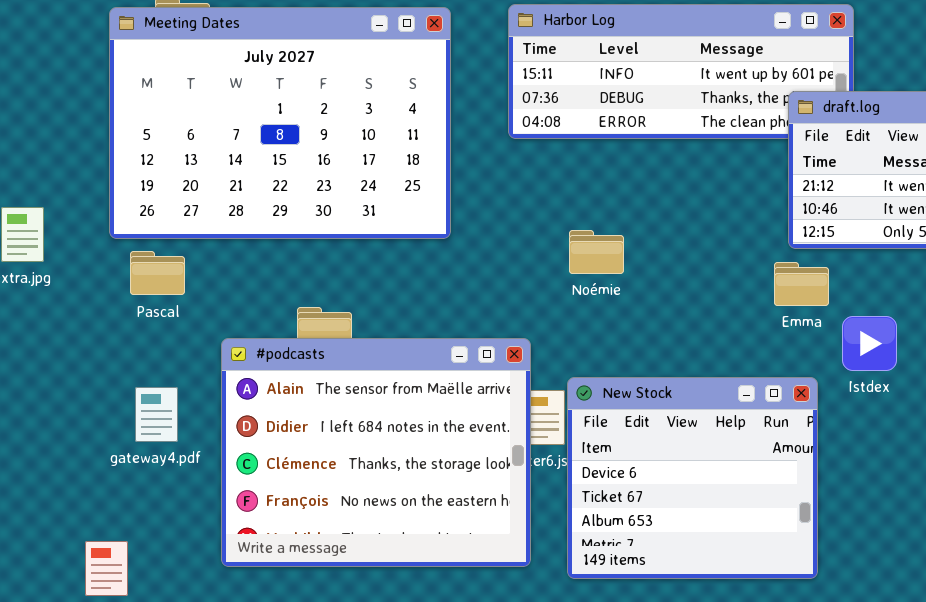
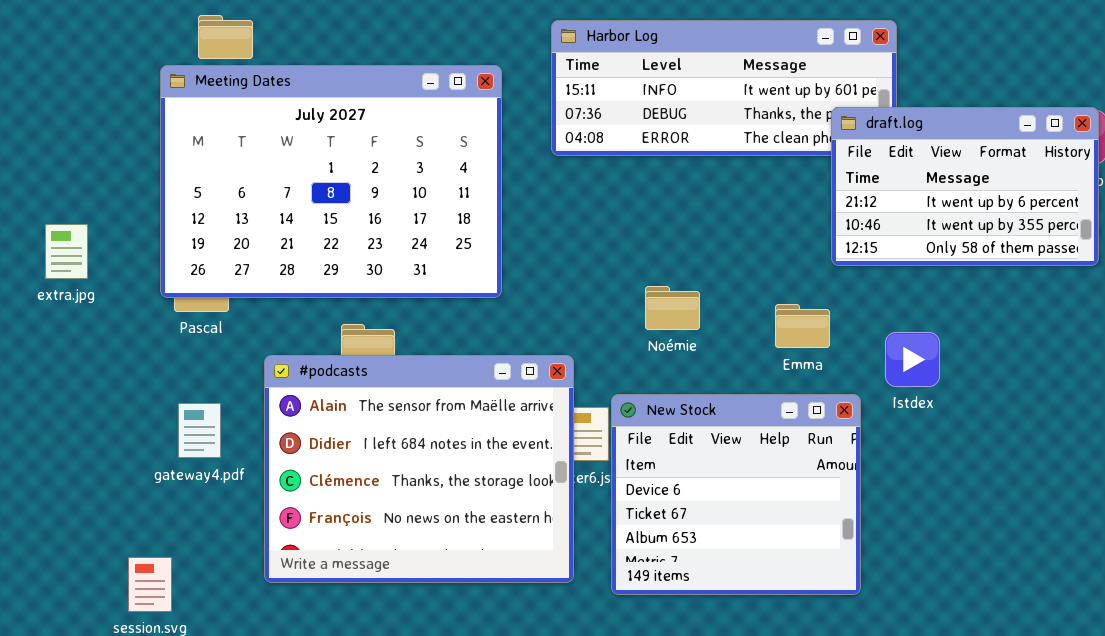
Meeting Dates: [109,7,451,239] -> [160,65,502,298], moved
Noémie: [569,230,624,274] -> [645,286,700,330], moved
Emma: [774,262,829,306] -> [775,304,830,348], moved

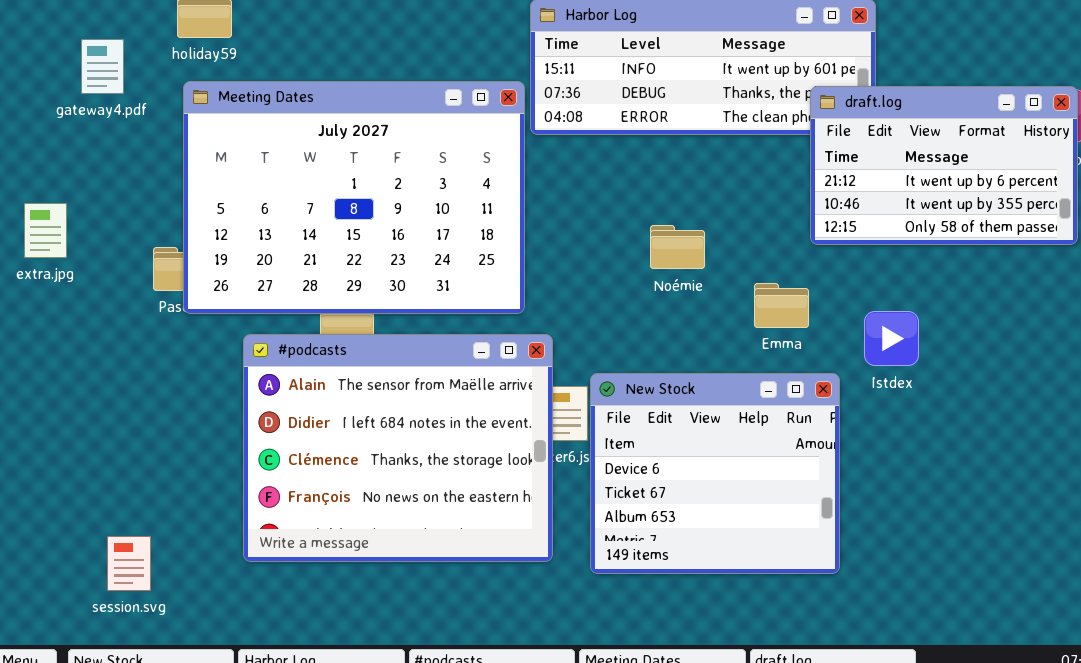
Meeting Dates: [160,65,502,298] -> [183,81,525,314], moved
Noémie: [645,286,700,330] -> [650,225,705,269], moved
gateway4.pdf: [178,403,221,458] -> [81,39,124,94], moved

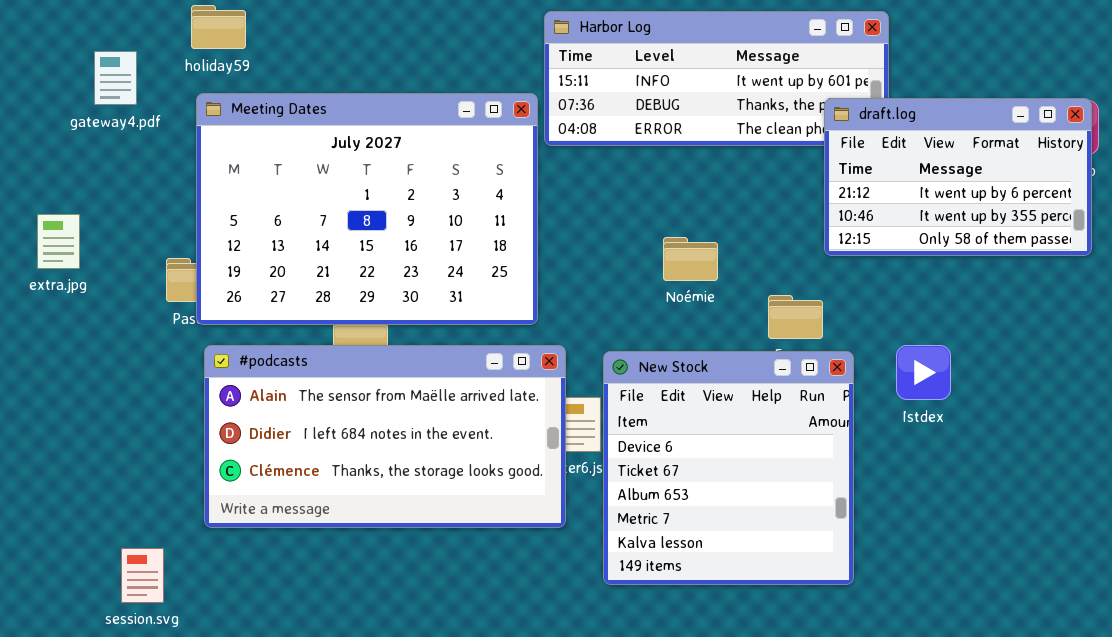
Istdex: [864,311,919,366] -> [896,345,951,400], moved
#podcasts: [243,334,553,562] -> [204,345,566,528], resized
New Stock: [590,373,840,574] -> [603,351,854,585], resized

